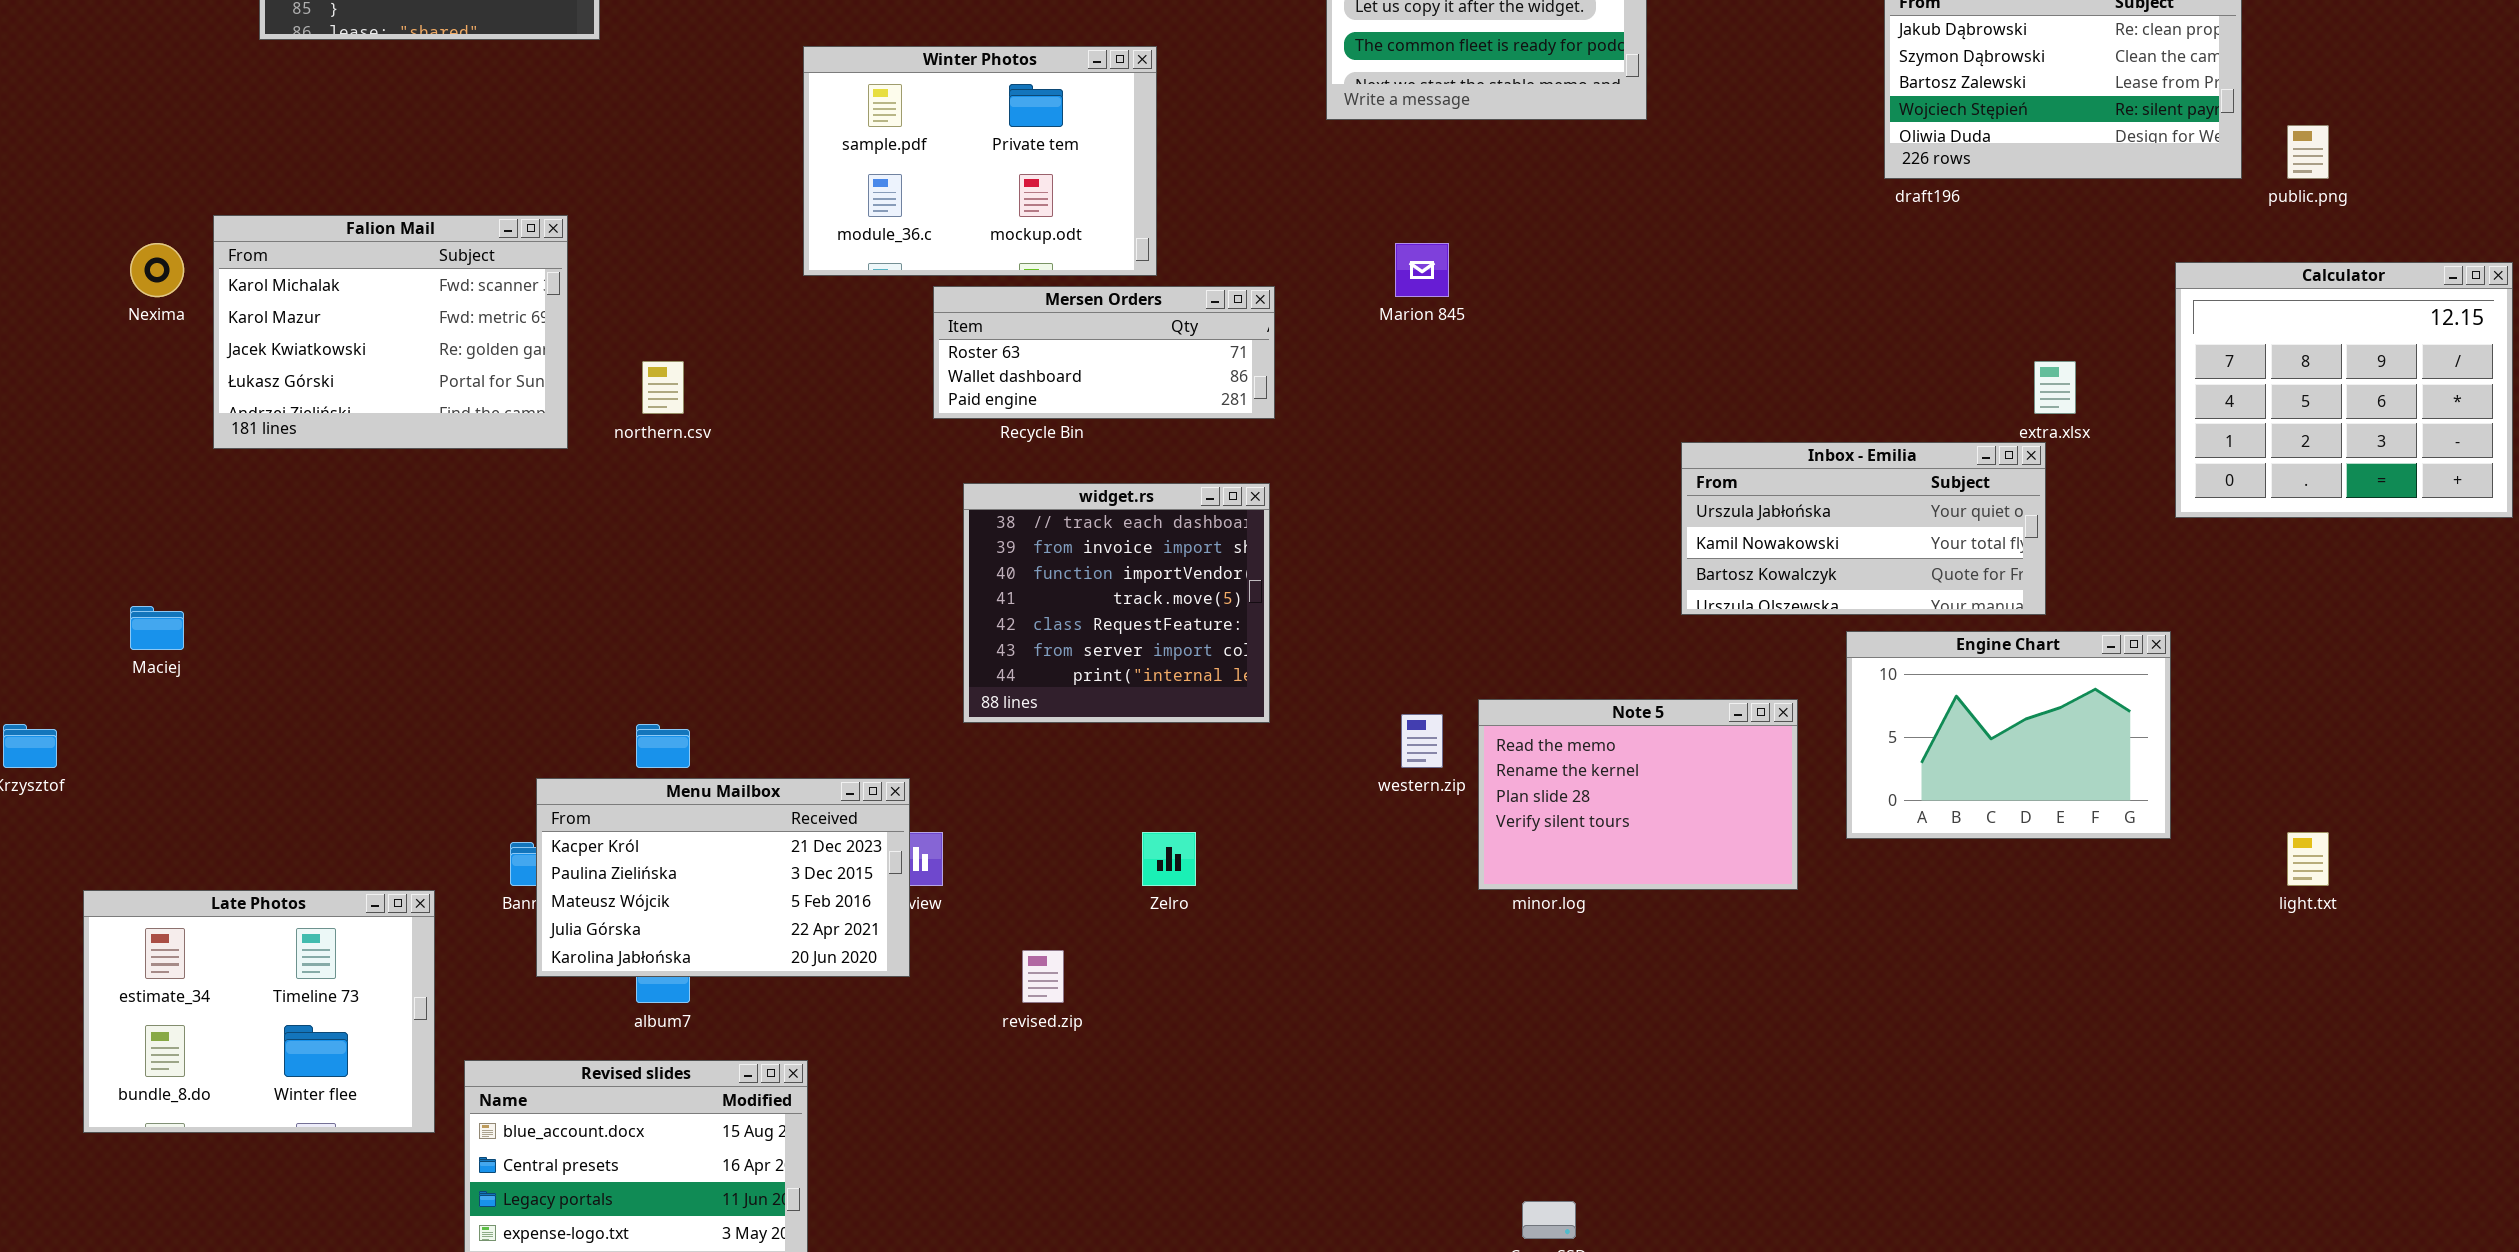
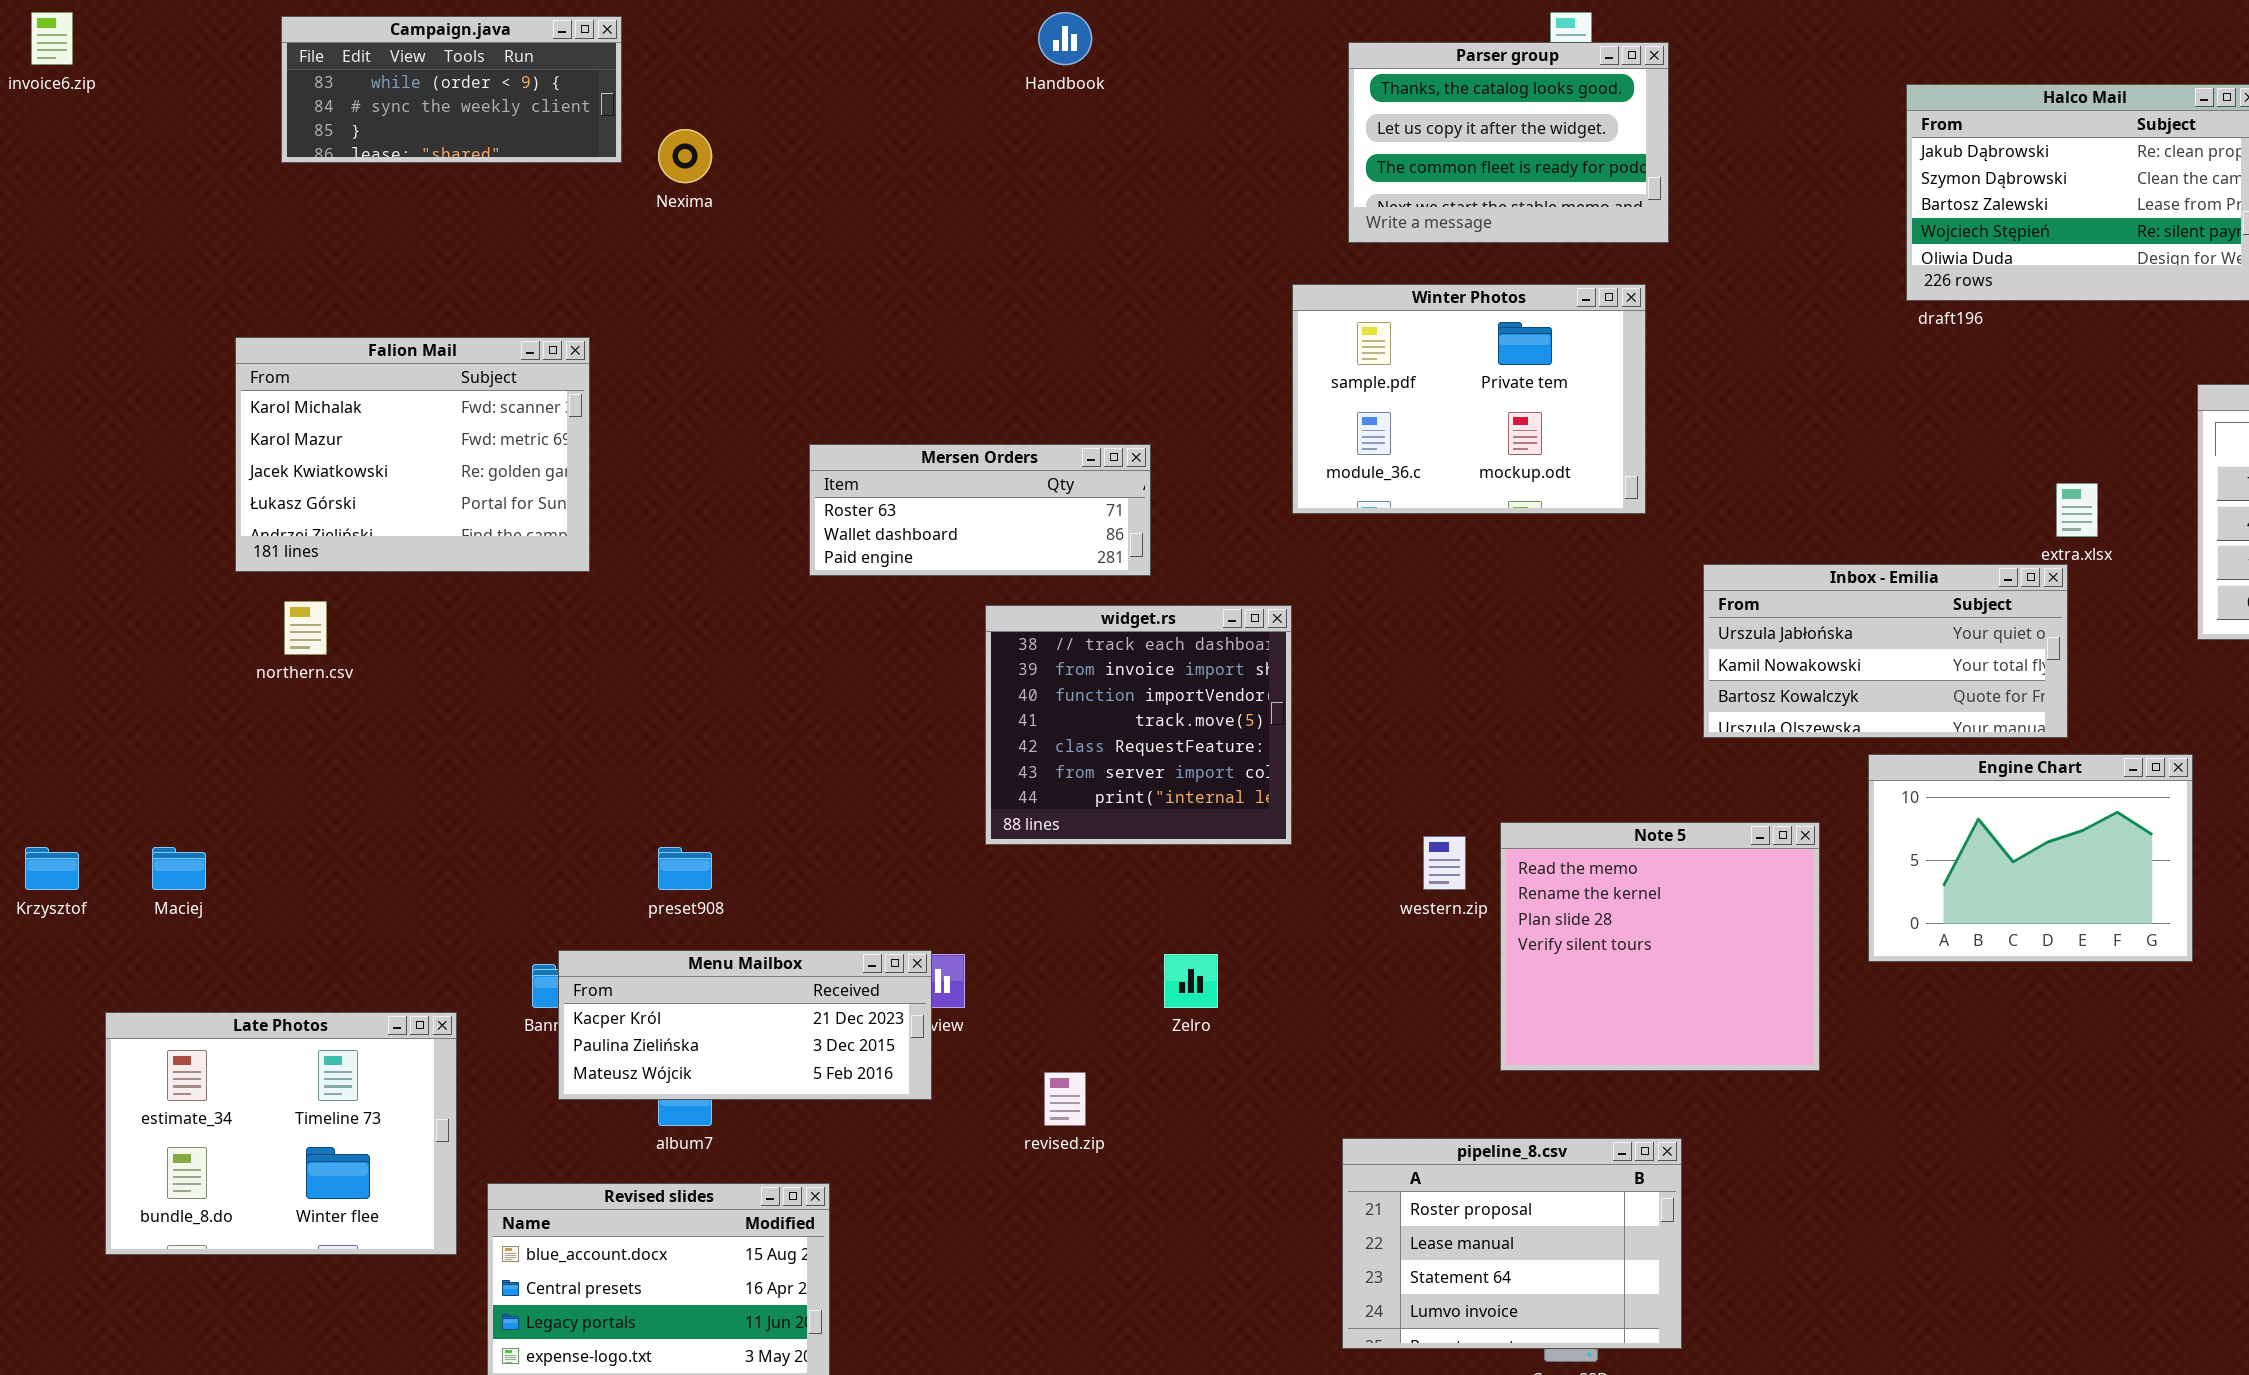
Winter Photos: [803,46,1157,276] -> [1292,284,1646,514], moved
Nexima: [130,243,184,297] -> [658,129,712,183], moved
Mersen Orders: [933,286,1275,419] -> [809,444,1151,576], moved
northern.csv: [642,361,684,414] -> [284,601,327,655], moved
Maciej: [130,606,184,650] -> [152,847,206,890], moved
Note 5: [1478,699,1798,890] -> [1500,822,1820,1071], resized
Menu Mailbox: [536,778,910,977] -> [558,950,932,1100], resized
pipeline_8.csv: none -> [1342,1138,1682,1349], opened

